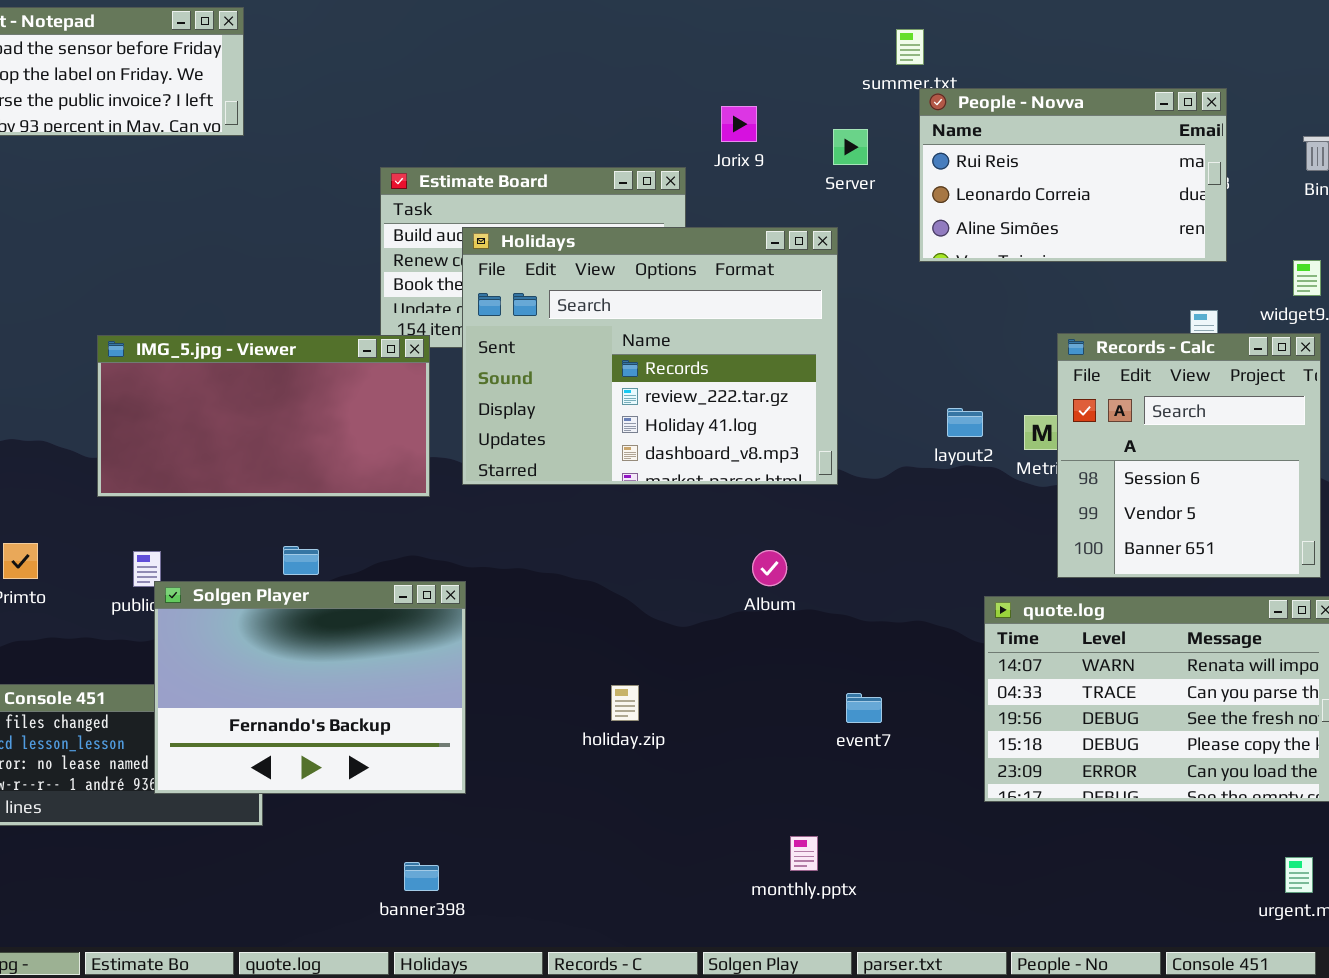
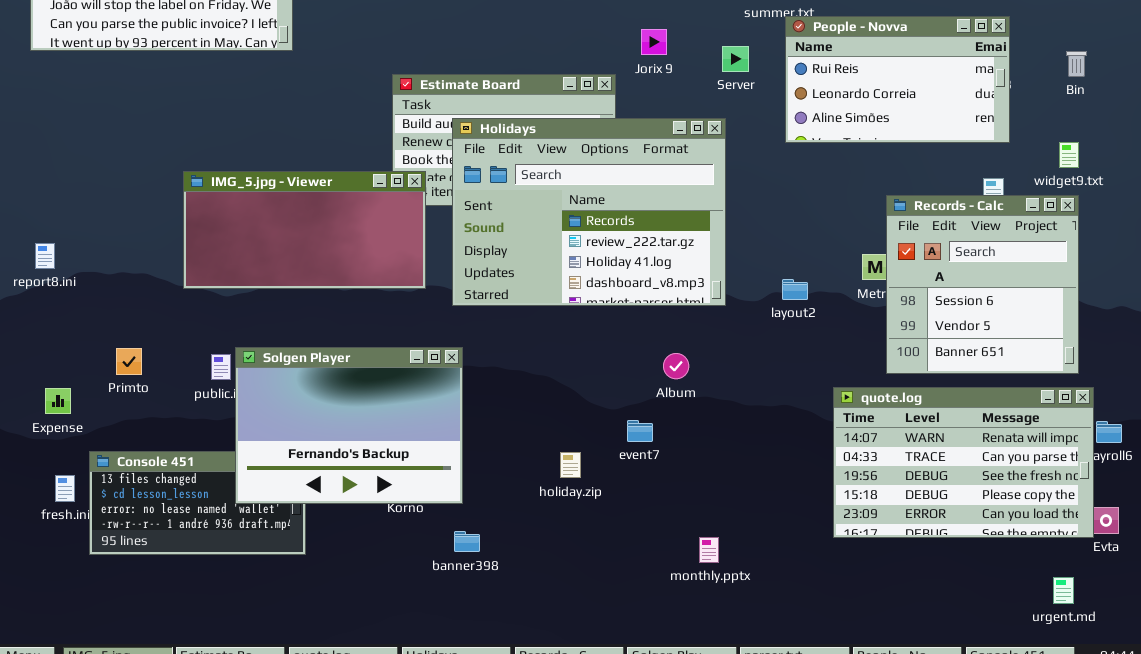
IMG_5.jpg - Viewer: [97,335,430,497] -> [183,171,426,289], moved
layout2: [947,408,983,437] -> [782,279,808,300], moved
Solgen Player: [154,581,466,794] -> [235,347,463,504], moved
event7: [846,693,882,723] -> [627,420,653,442], moved
monthly.pptx: [790,836,818,871] -> [699,537,719,563], moved
banner398: [404,862,439,891] -> [454,531,480,552], moved

